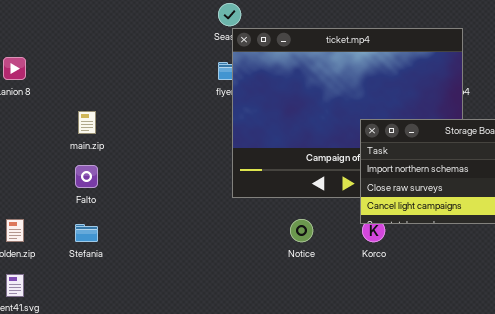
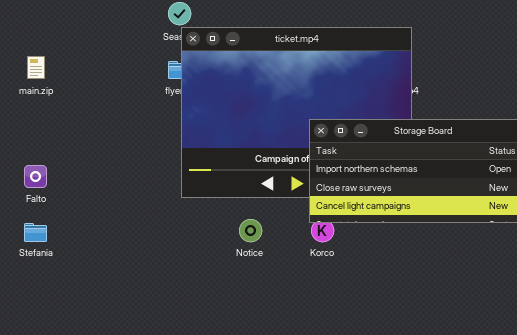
main.zip: [78,111,96,134] -> [27,56,45,79], moved

